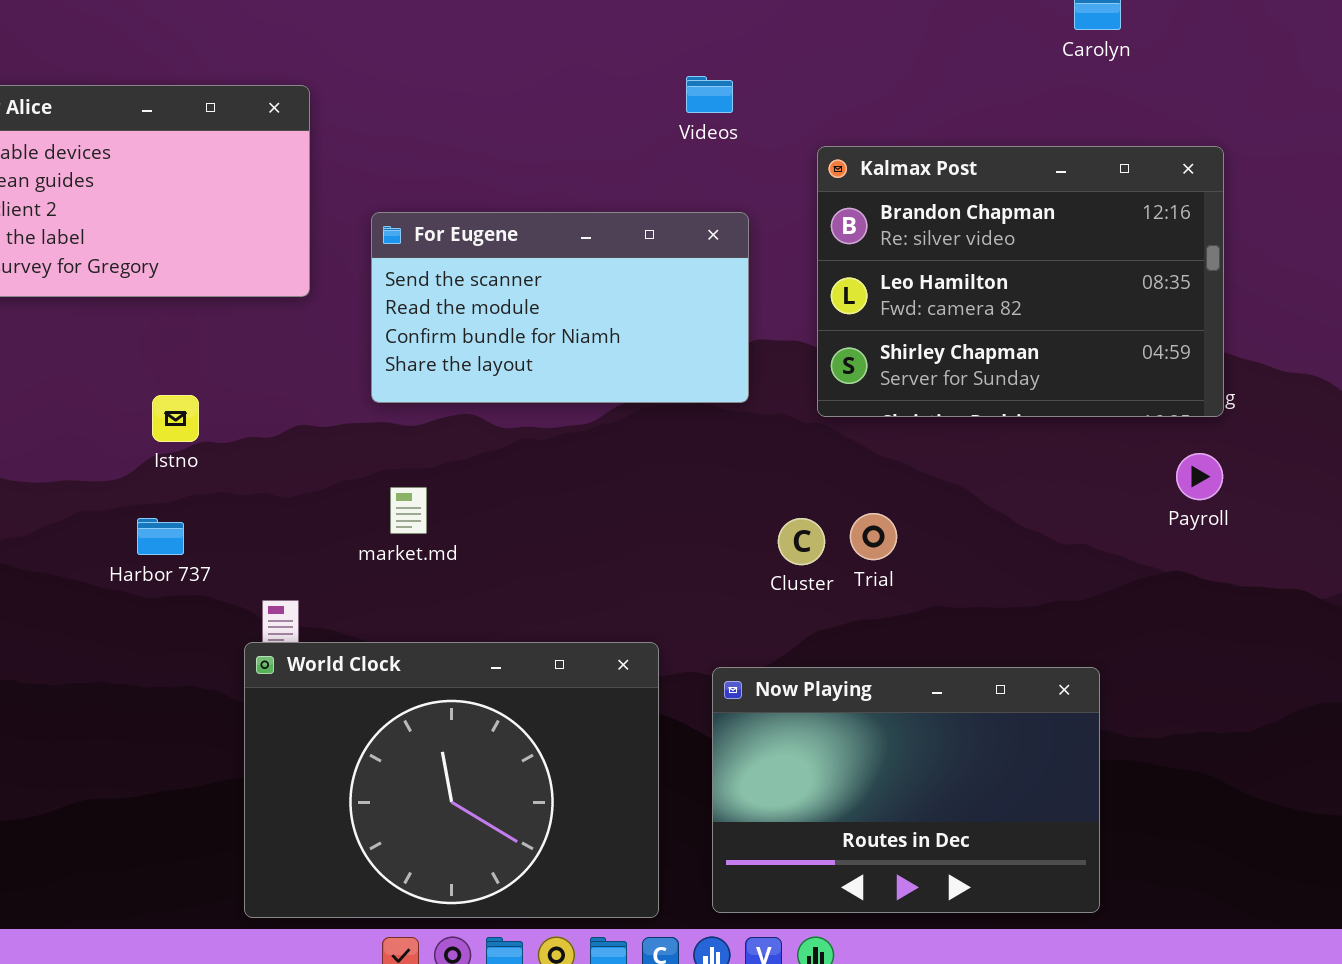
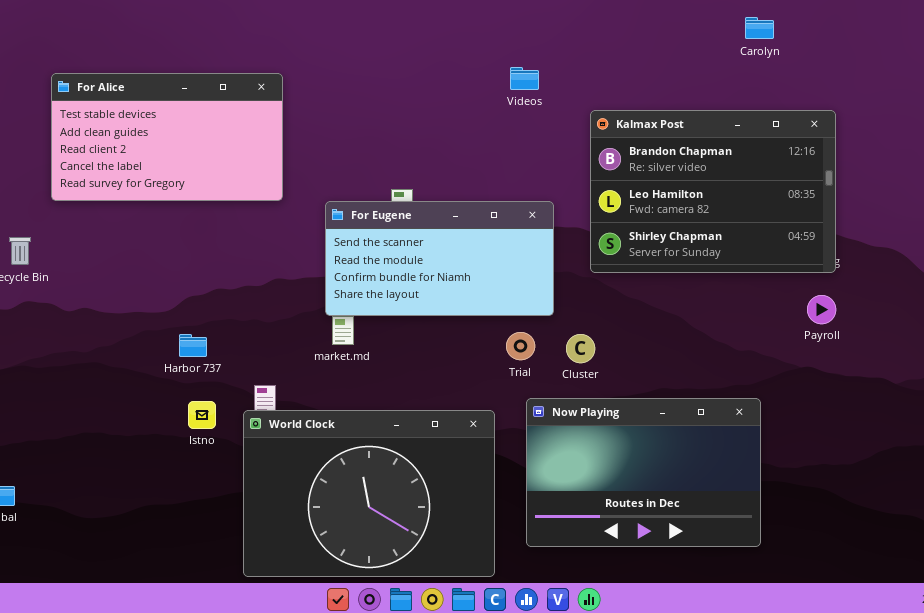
For Eugene: [371,212,749,403] -> [325,201,554,316], moved
Istno: [152,395,199,442] -> [188,401,216,429], moved
Trial: [850,513,897,560] -> [506,332,535,360], moved
Now Playing: [712,667,1100,913] -> [526,398,761,547], moved

